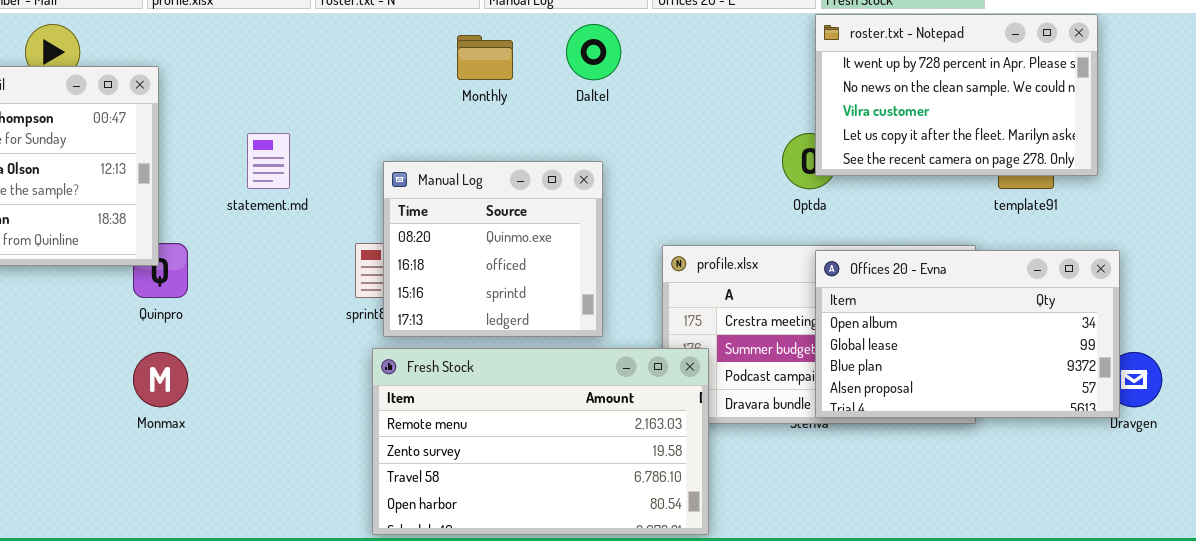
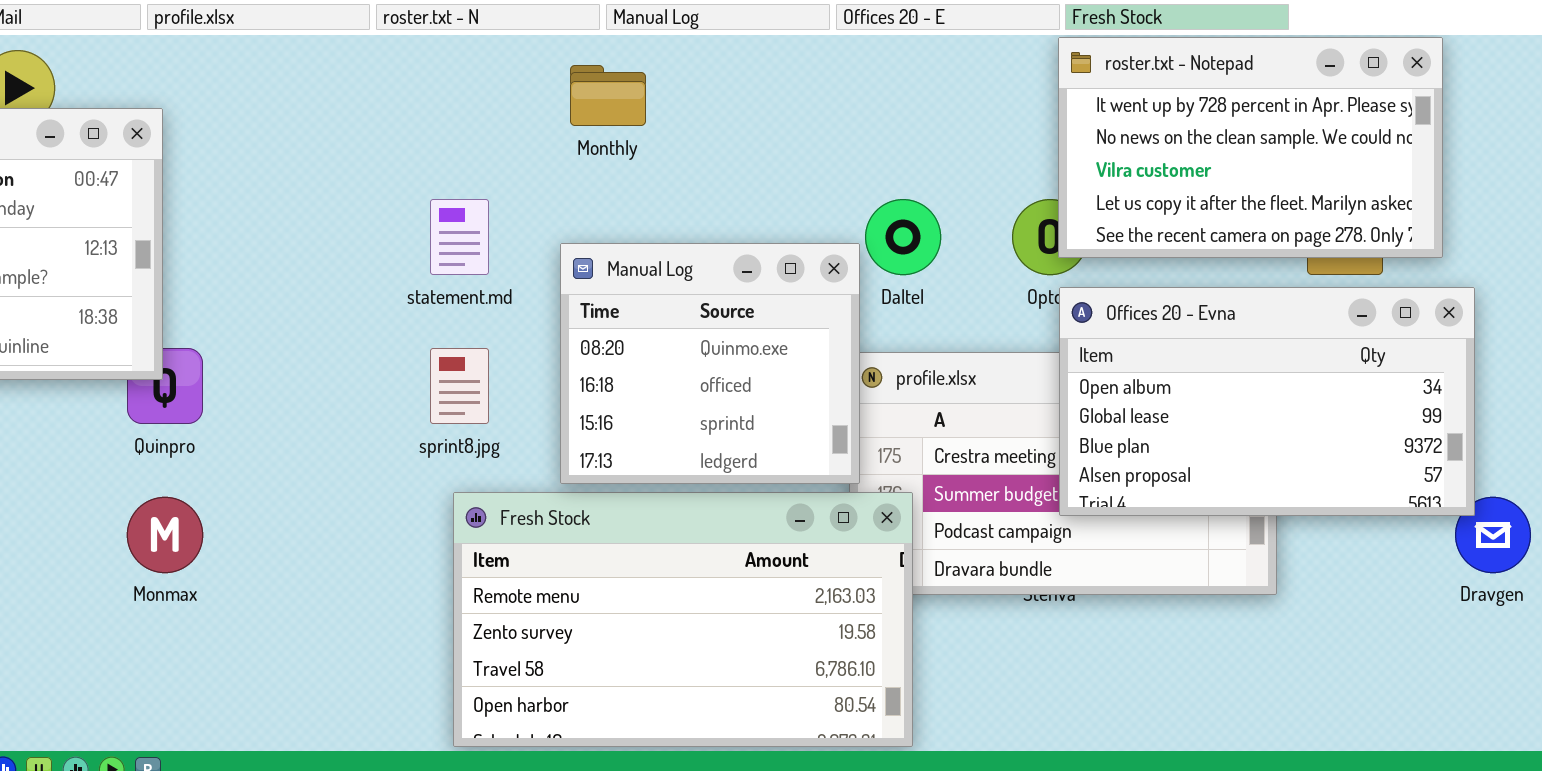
Daltel: [566,24,621,80] -> [865,199,941,275], moved
statement.md: [247,133,290,189] -> [430,199,489,275], moved
Manual Log: [383,161,603,337] -> [560,243,860,484], moved
Offices 20 - Evna: [815,250,1120,418] -> [1059,287,1475,516], moved

